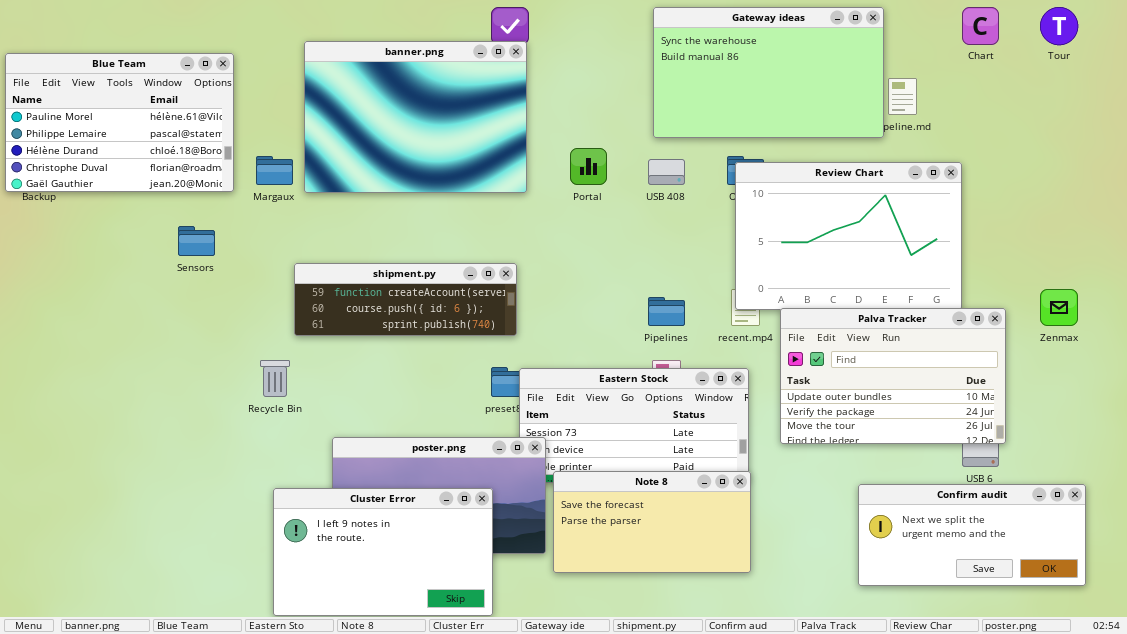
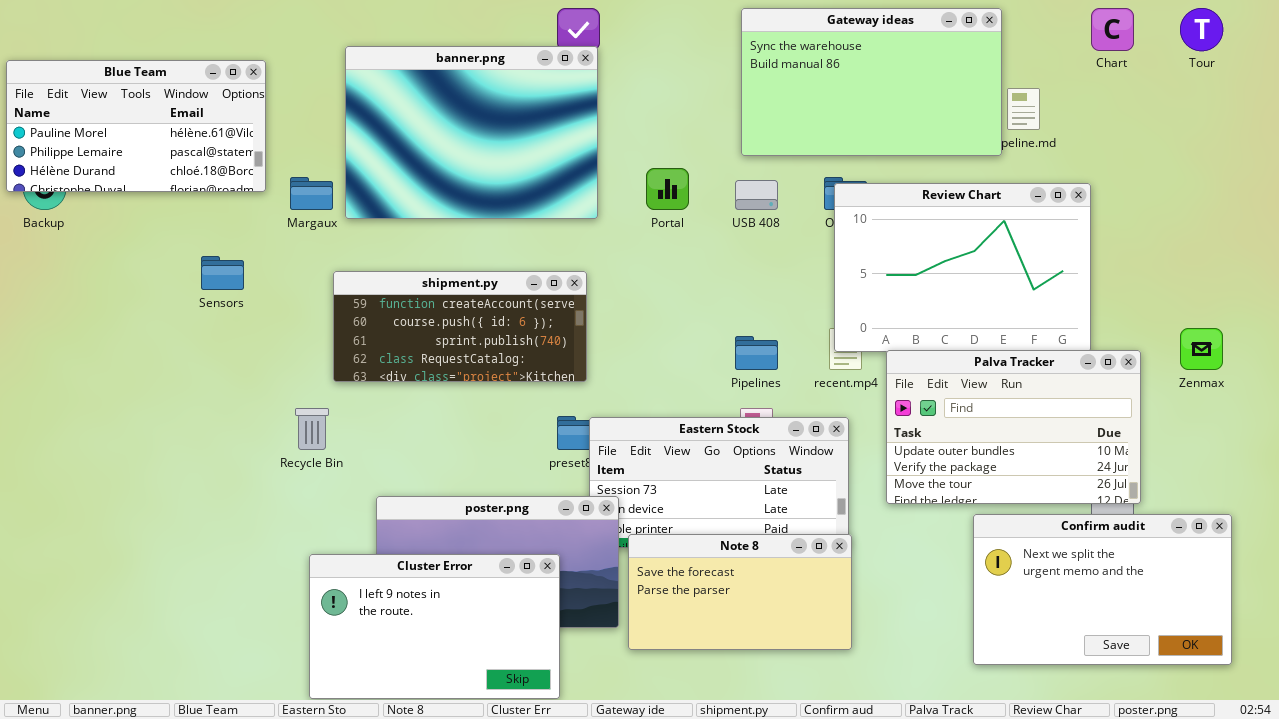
Blue Team: [5,53,234,192] -> [6,60,266,192], resized
shipment.py: [294,263,517,336] -> [333,271,587,382], resized
Confirm audit: [858,484,1086,586] -> [973,514,1232,665], resized

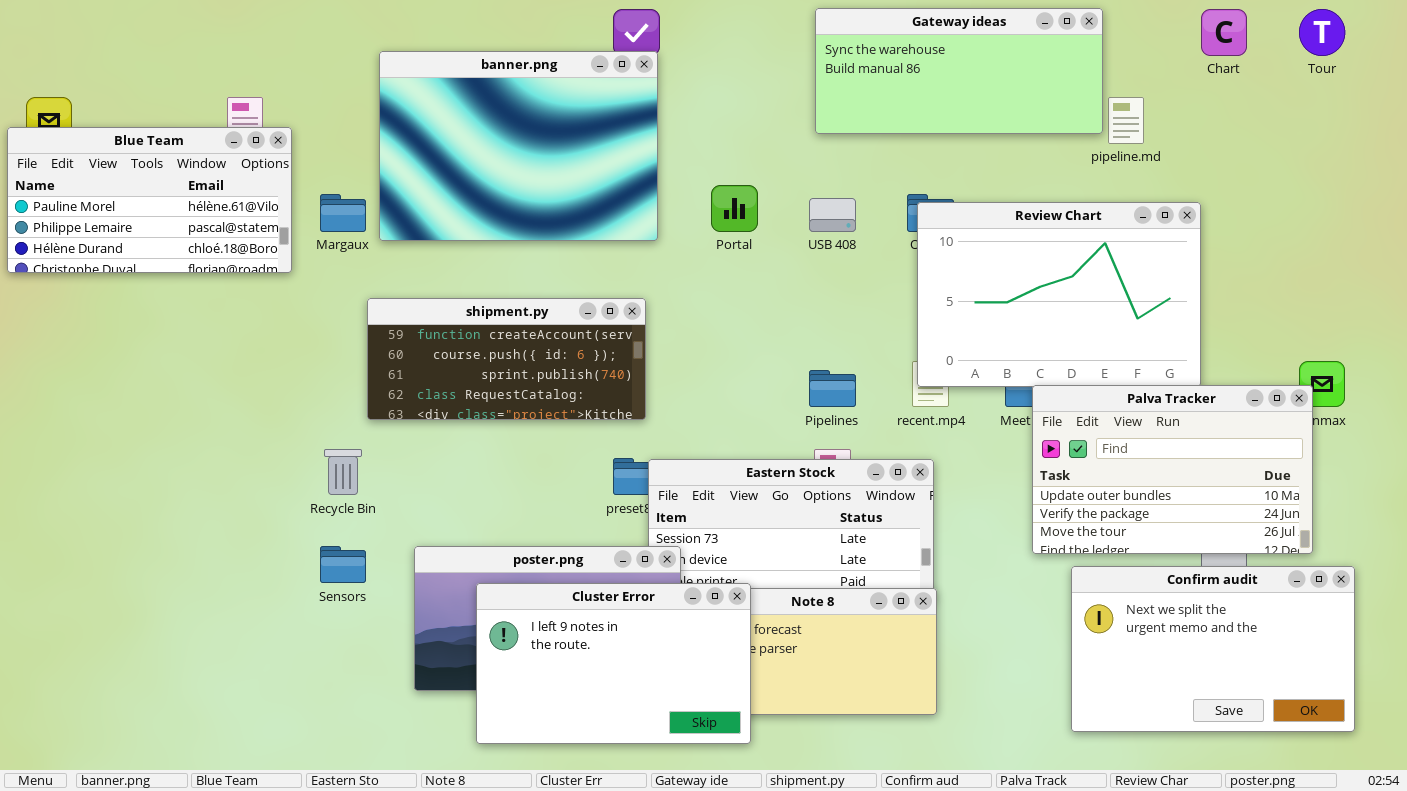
Gateway ideas: [741,8,1002,156] -> [815,8,1103,134], resized
Blue Team: [6,60,266,192] -> [7,127,292,273], moved
Sensors: [201,256,244,290] -> [320,546,366,583], moved
Palva Tracker: [886,350,1141,504] -> [1032,385,1313,554], moved
Cluster Error: [309,554,560,699] -> [476,583,751,744], moved

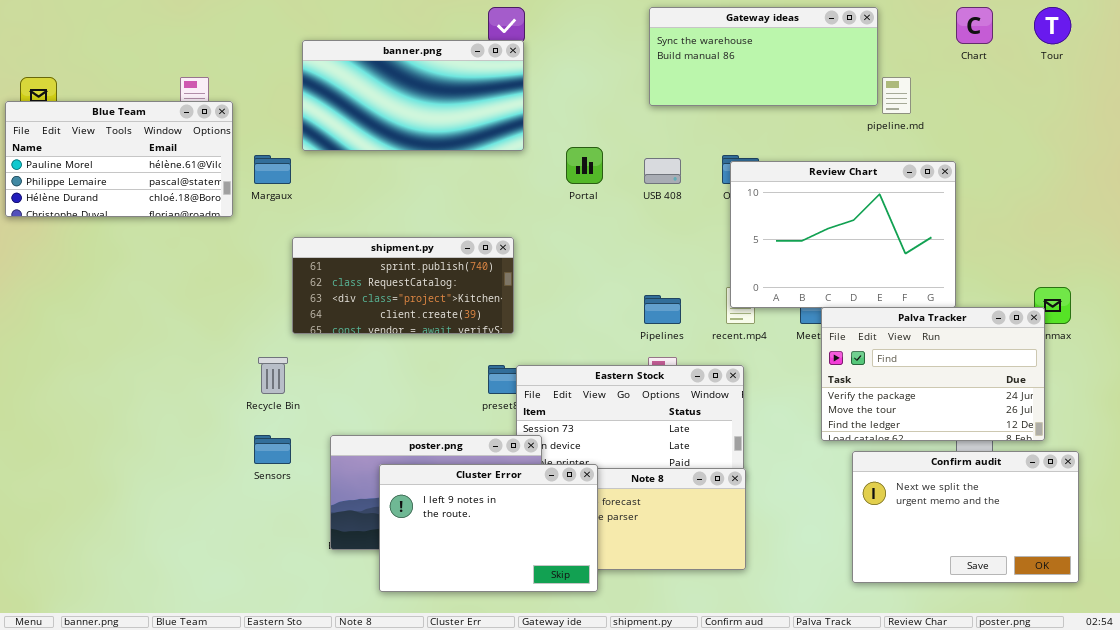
banner.png: [379,51,658,241] -> [302,40,524,151], resized
shipment.py: [367,298,646,420] -> [292,237,514,334], scrolled down 2 rows
Palva Tracker: [1032,385,1313,554] -> [821,307,1045,441], scrolled down 1 row

